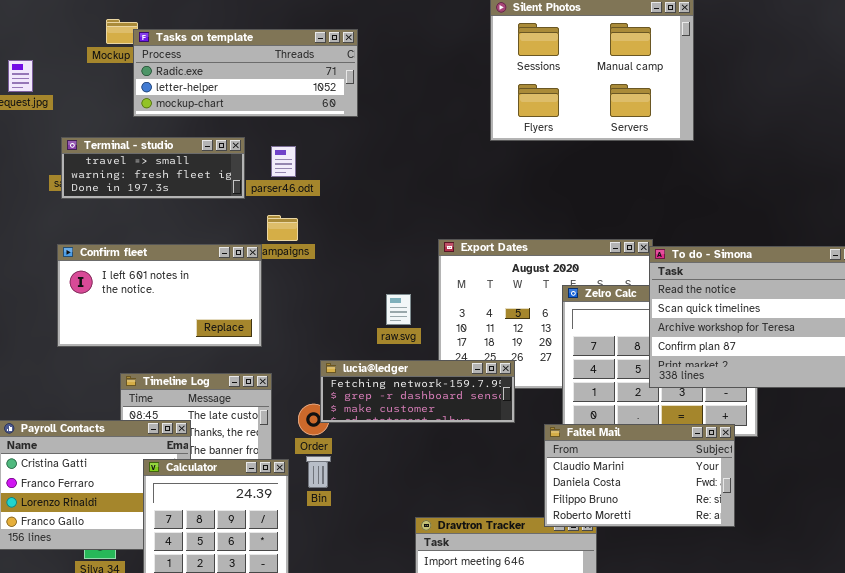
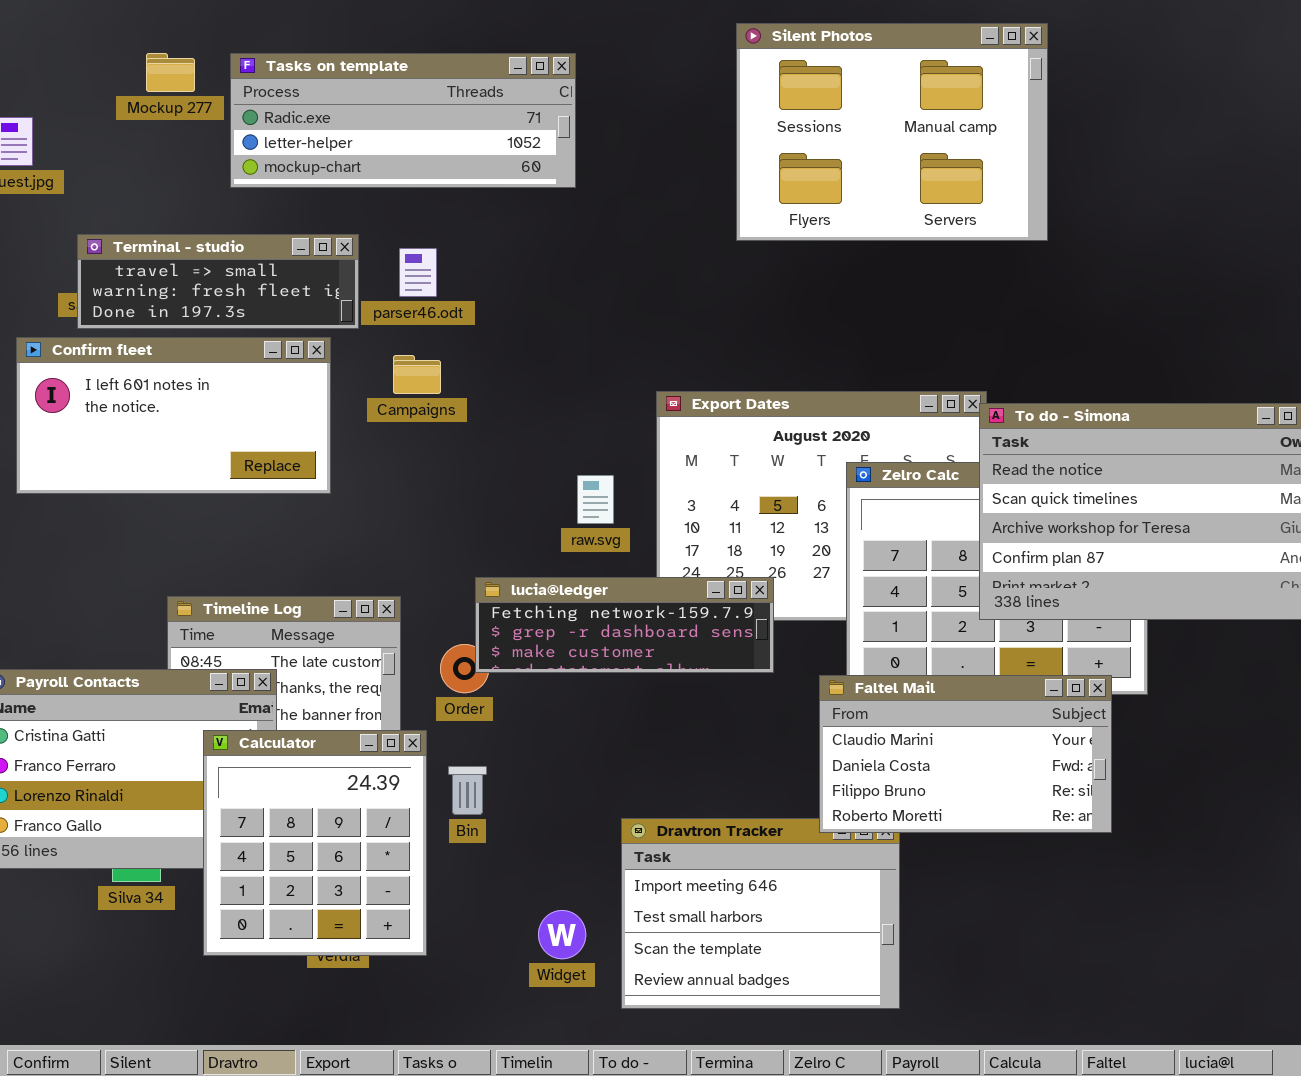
Tasks on template: [133,29,358,117] -> [230,53,576,188], moved
Confirm fleet: [57,244,262,347] -> [16,337,331,494], moved
Bin: [306,456,331,488] -> [448,766,487,815], moved

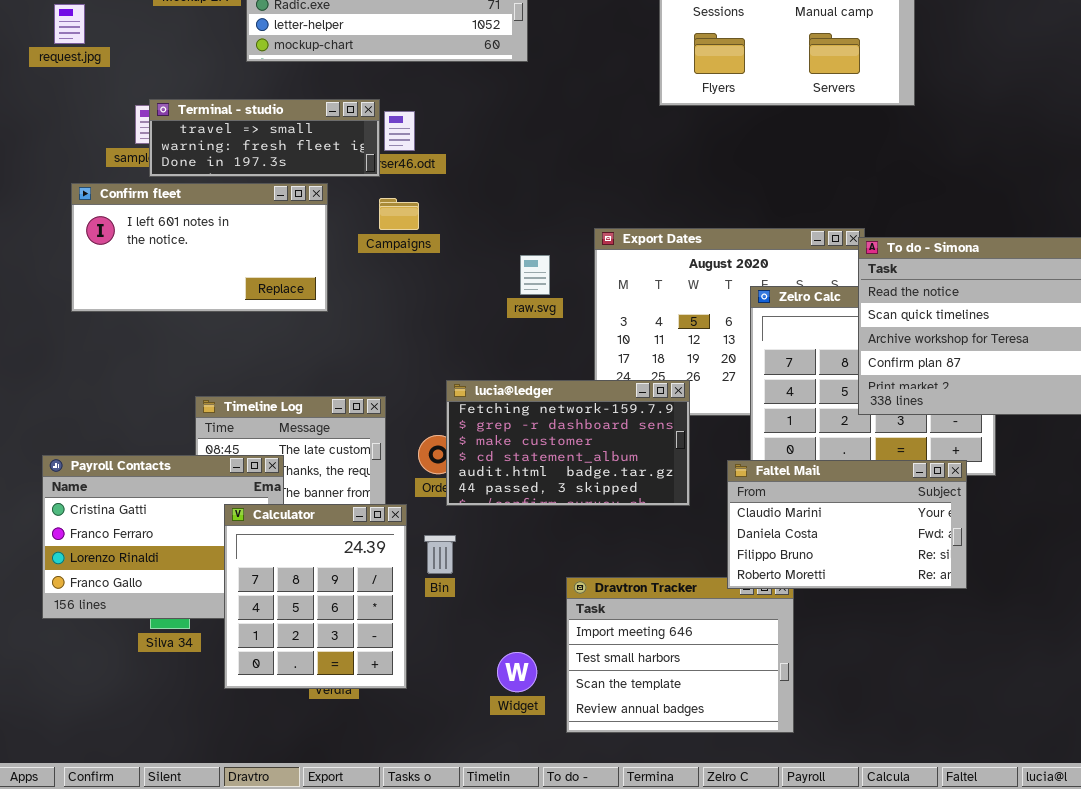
Terminal - studio: [77,234,359,329] -> [149,99,380,177], moved
raw.svg: [577,475,614,524] -> [520,255,550,295], moved
lucia@ledger: [475,577,774,673] -> [446,380,690,506], resized

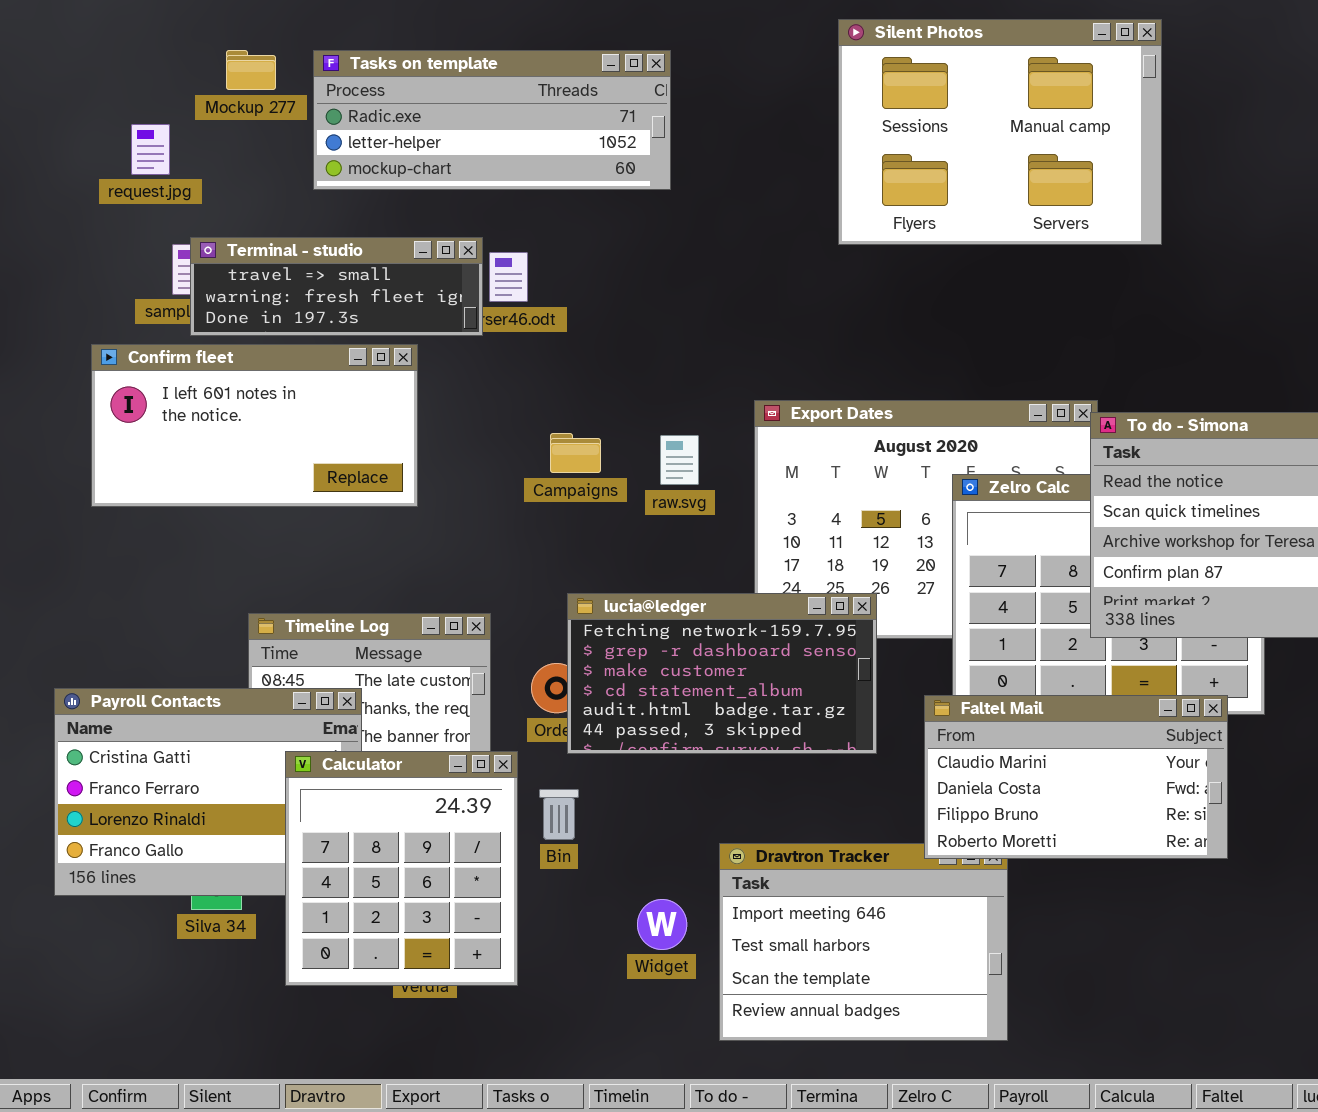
request.jpg: [54,4,85,44] -> [131,124,170,175], moved
Campaigns: [379,198,419,230] -> [550,433,601,473], moved
Widget: [497,652,537,692] -> [637,899,687,950], moved

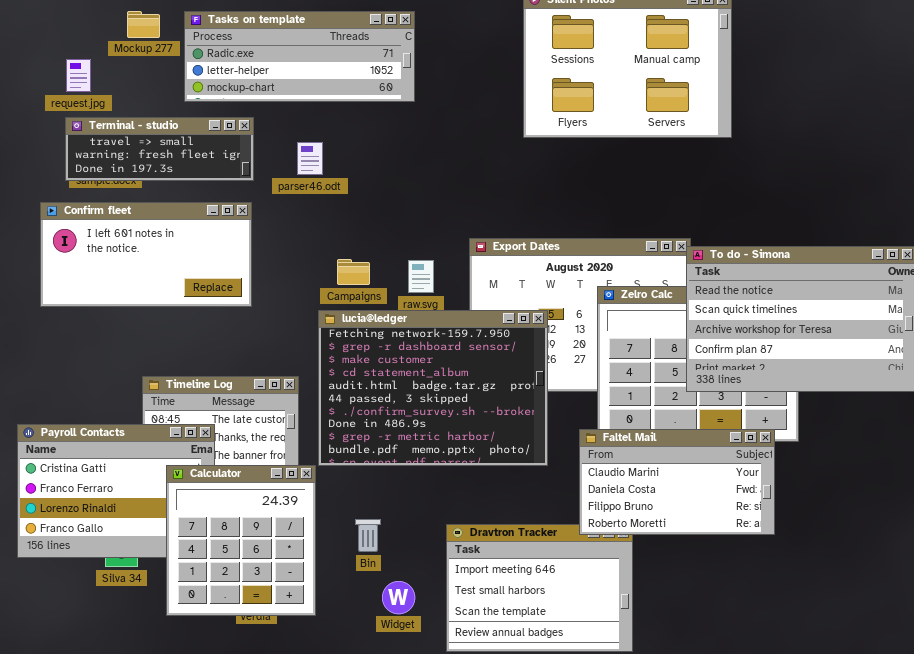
Terminal - studio: [190,237,483,336] -> [65,117,254,181], moved
lucia@ledger: [567,593,877,754] -> [318,310,548,466], resized
Bin: [539,789,579,840] -> [355,519,381,552], moved
Widget: [637,899,687,950] -> [382,581,415,614], moved

